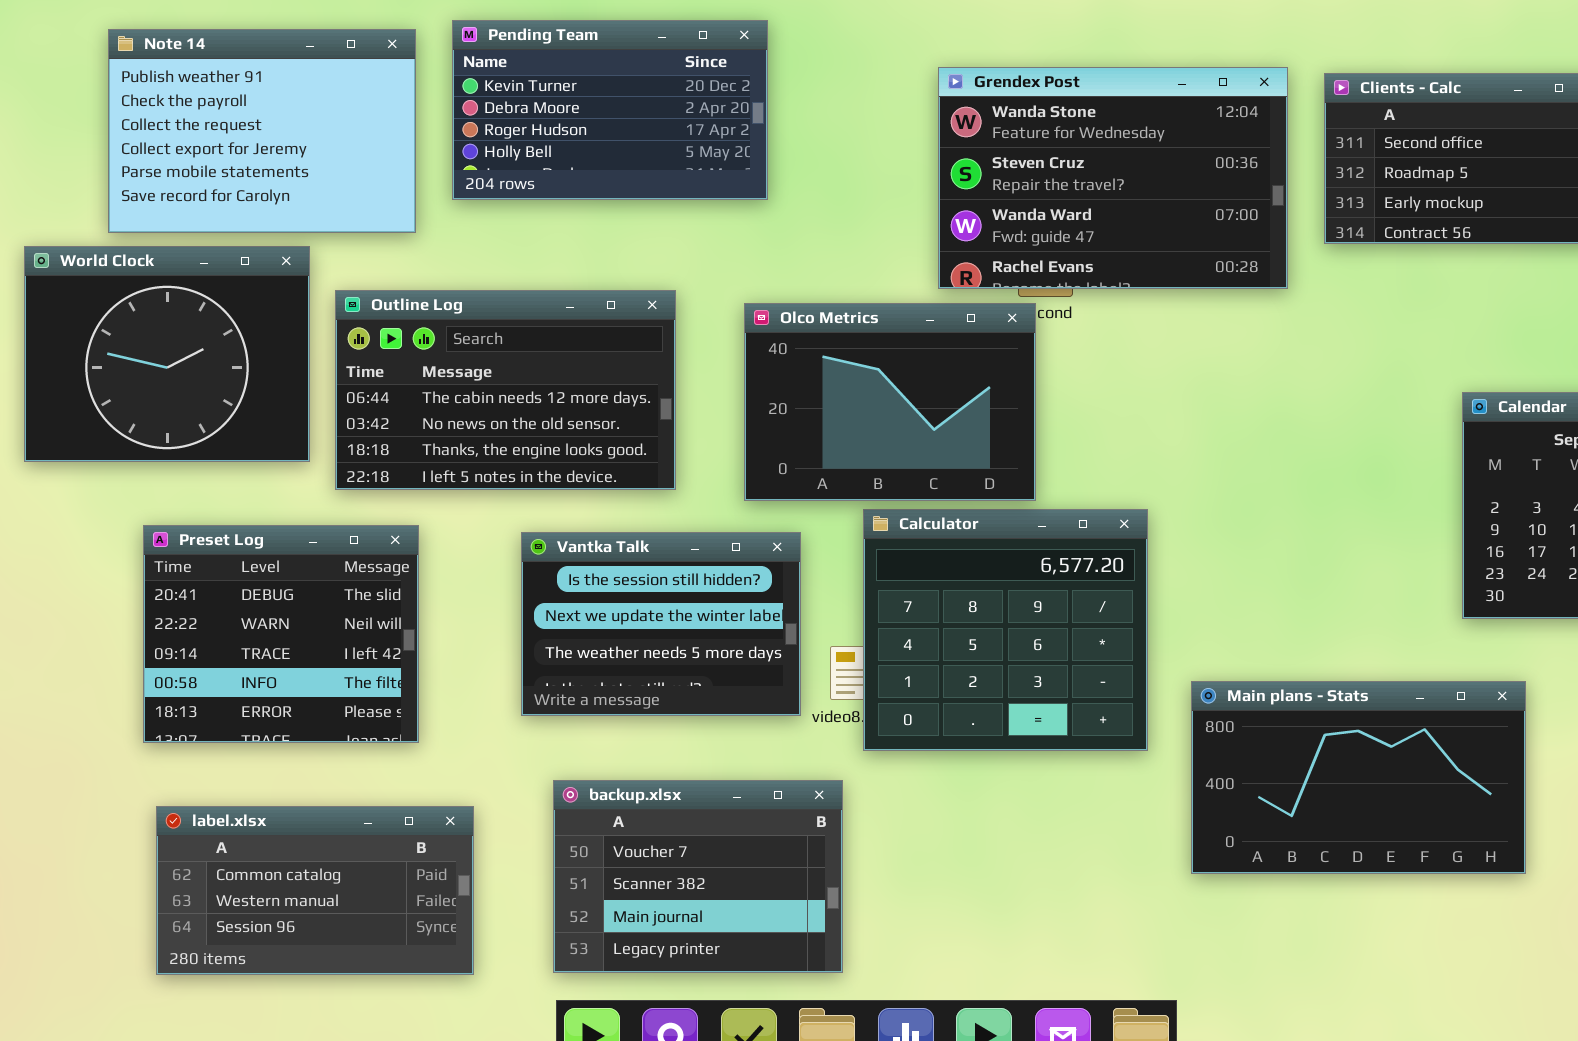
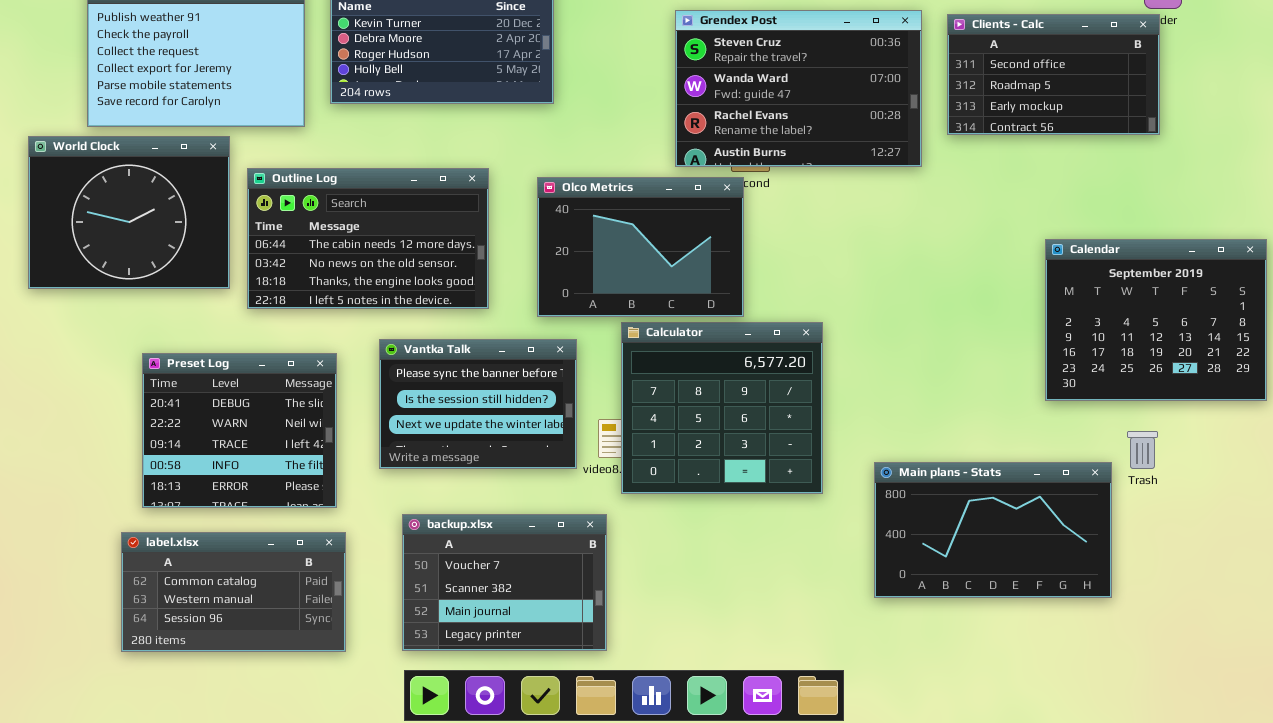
Grendex Post: [938,67,1288,289] -> [675,10,922,167], scrolled down 1 row
Preset Log: [143,525,419,743] -> [142,353,337,508], moved
Vantka Talk: [521,532,801,716] -> [379,339,577,469], scrolled up 1 row
Main plans - Stats: [1191,681,1526,874] -> [874,462,1112,598], moved

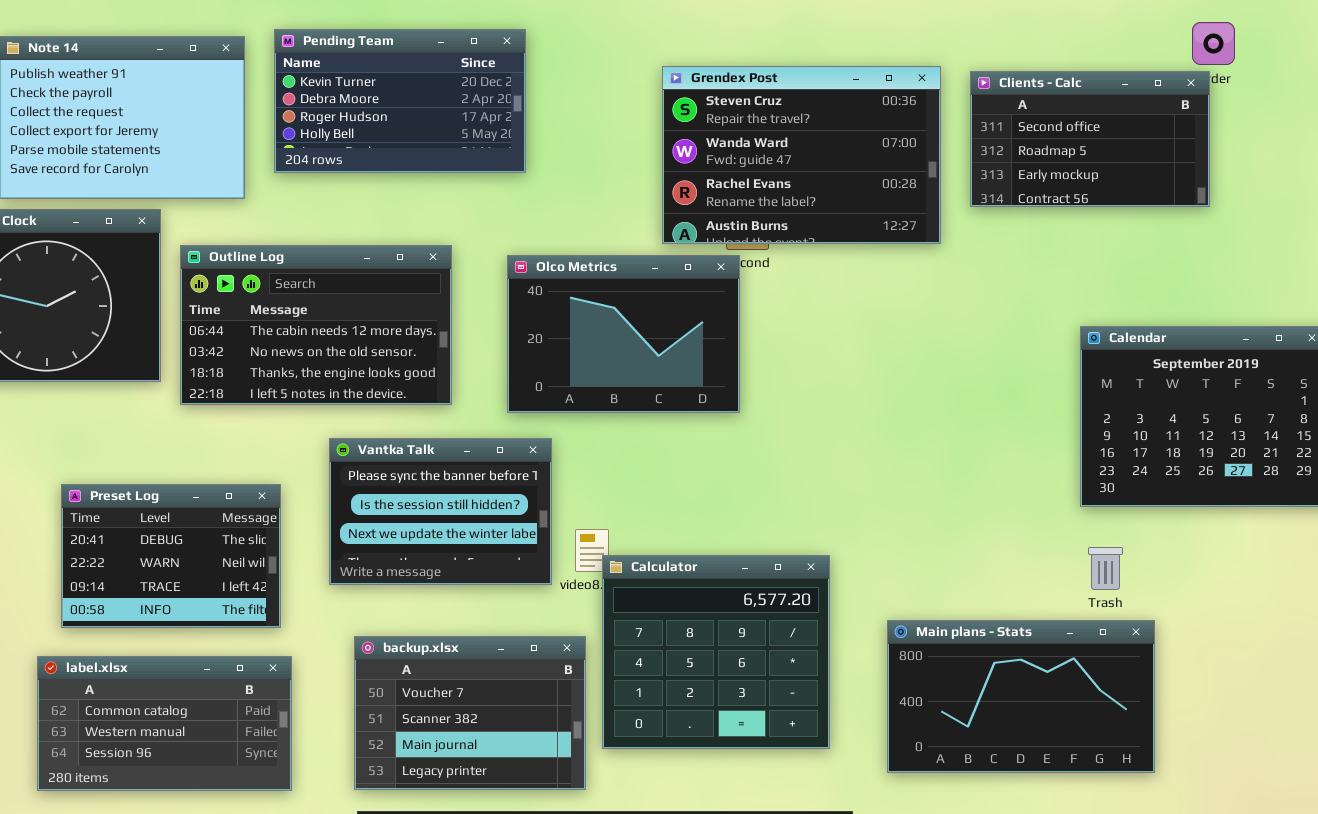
Calculator: [621,322,823,494] -> [602,555,830,749], moved
Preset Log: [142,353,337,508] -> [61,484,281,628], resized
Trash: [1127,431,1158,469] -> [1088,547,1123,590], moved
Main plans - Stats: [874,462,1112,598] -> [887,620,1155,773], moved

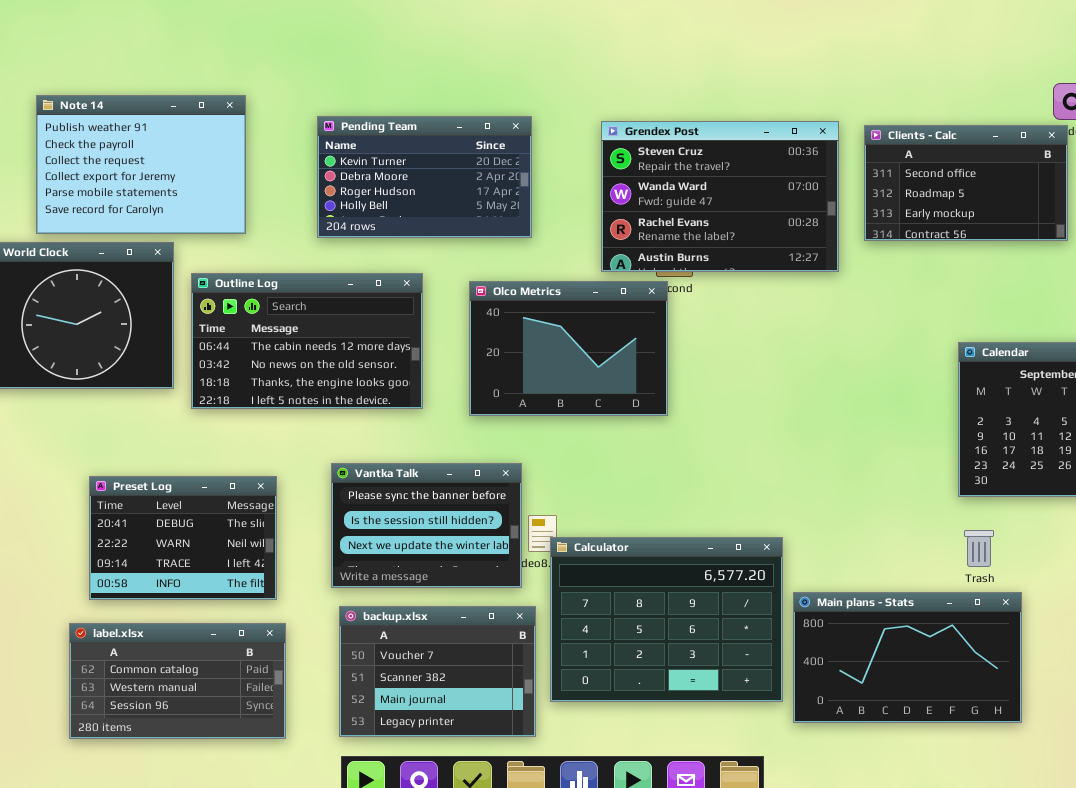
Pending Team: [274,29,526,173] -> [317,116,532,238], moved
Vantka Talk: [329,438,552,585] -> [331,463,522,588], moved
Calculator: [602,555,830,749] -> [550,537,783,702], resized

